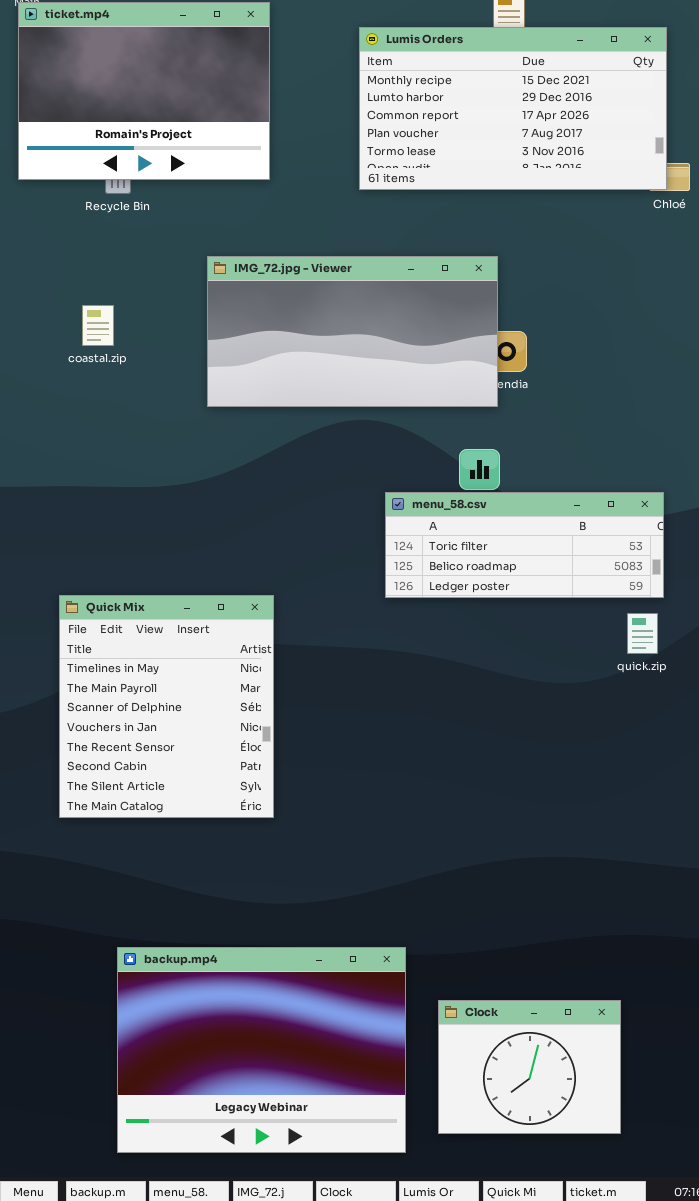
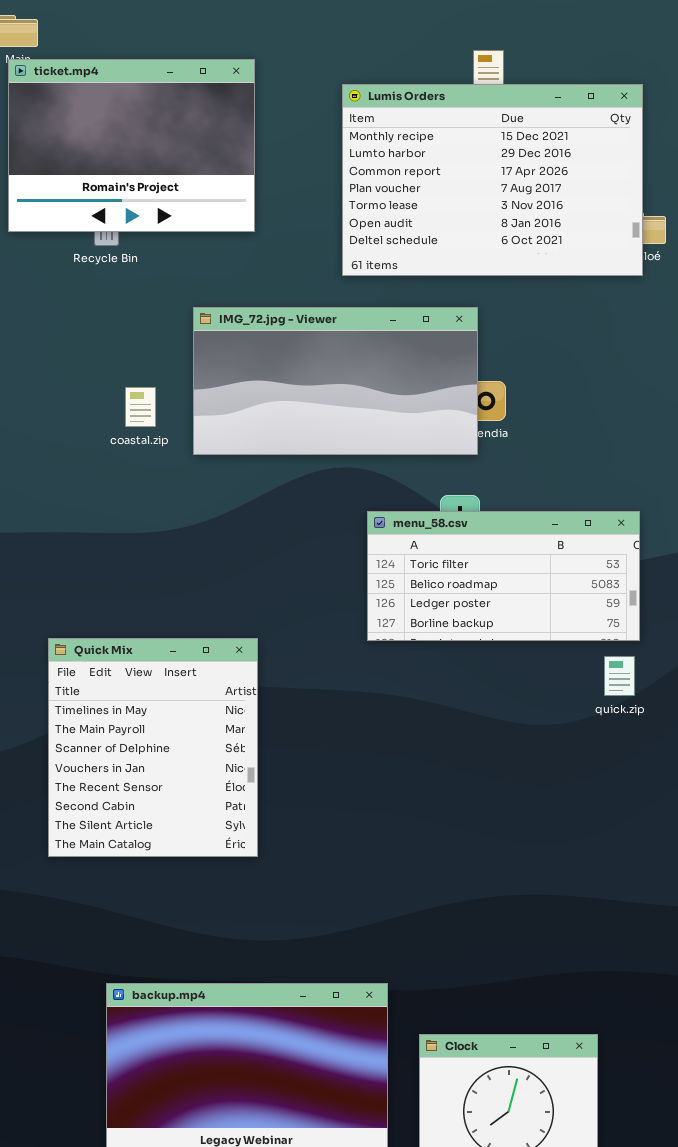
Lumis Orders: [359,27,667,190] -> [342,84,643,276], resized
coastal.zip: [82,305,114,346] -> [125,387,156,427], moved
menu_58.csv: [385,492,664,598] -> [367,511,640,641], resized

